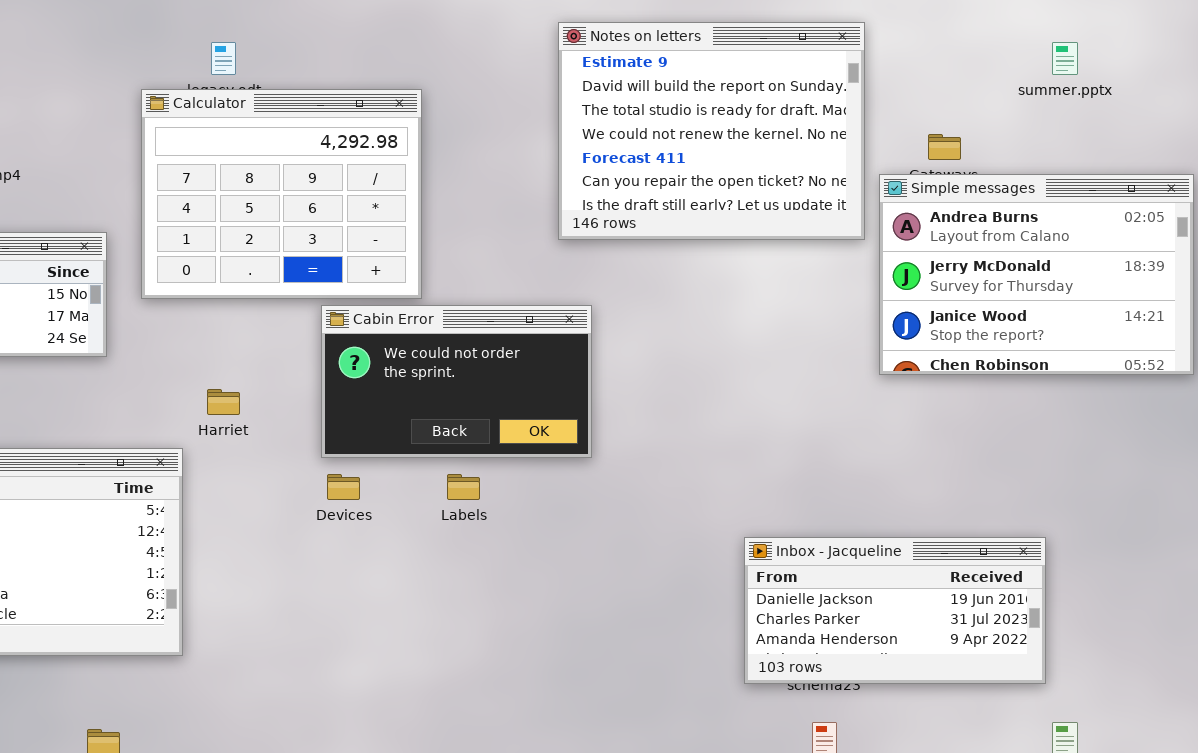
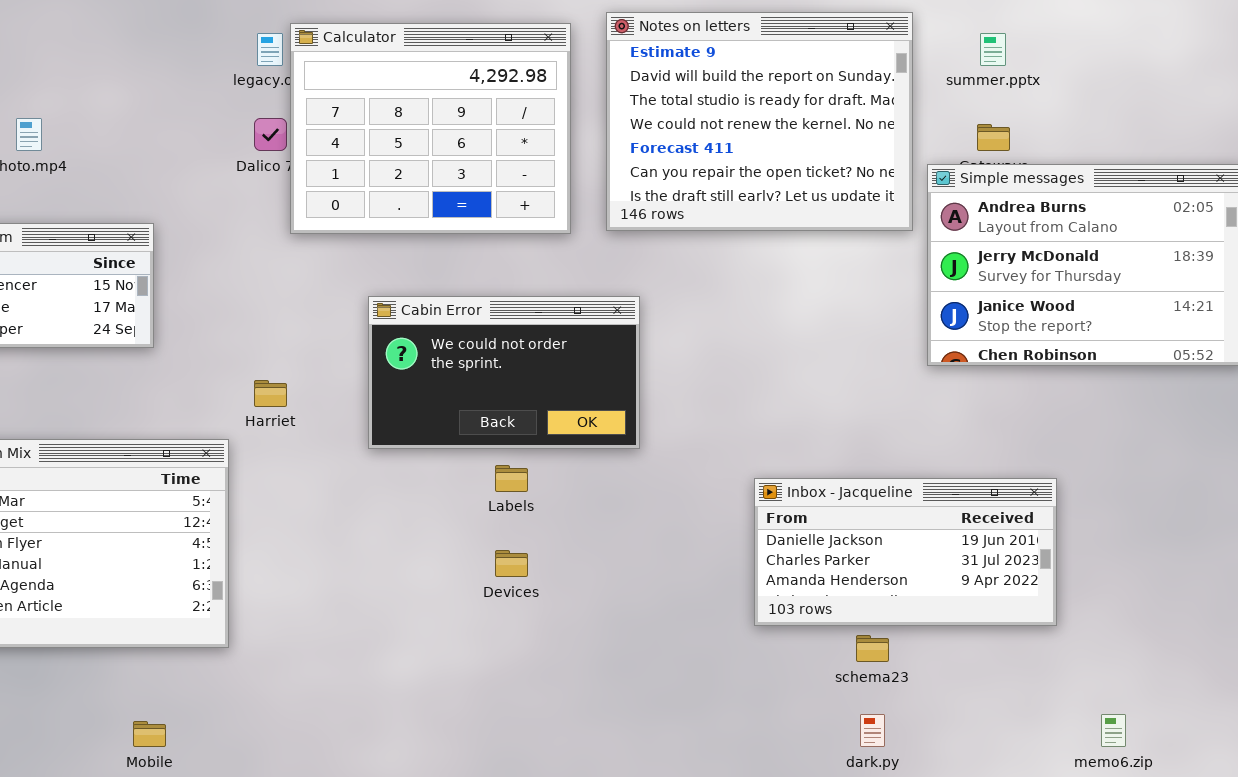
summer.pptx: [1052,42,1078,75] -> [980,33,1006,66], moved
Calculator: [141,89,422,299] -> [290,23,571,234], moved
Devices: [327,474,360,500] -> [495,550,528,577], moved
Inbox - Jacqueline: [744,537,1046,684] -> [754,478,1057,626], moved

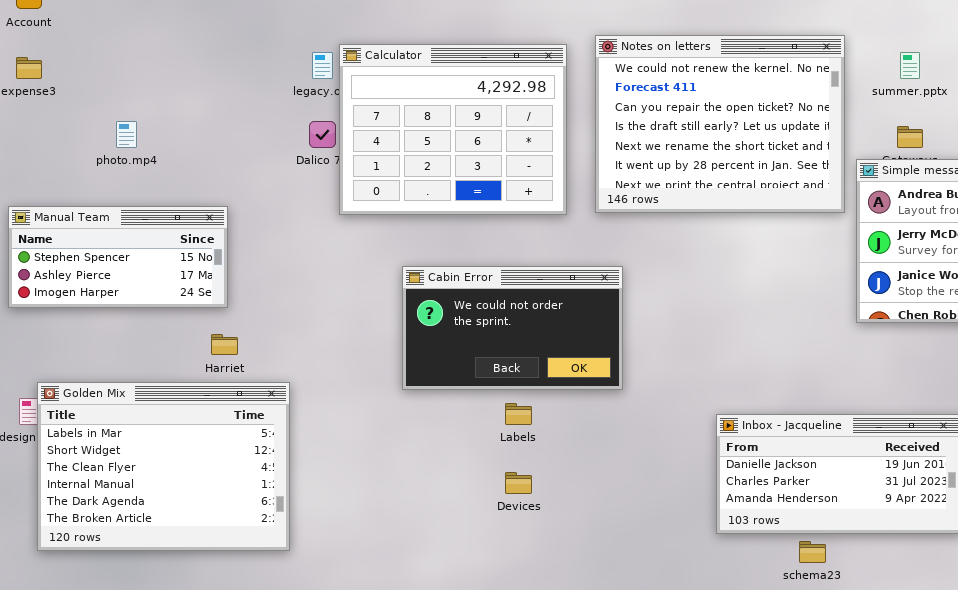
Notes on letters: [606,12,913,231] -> [595,35,845,213], scrolled down 3 rows
Harriet: [254,380,287,407] -> [211,334,238,355], moved

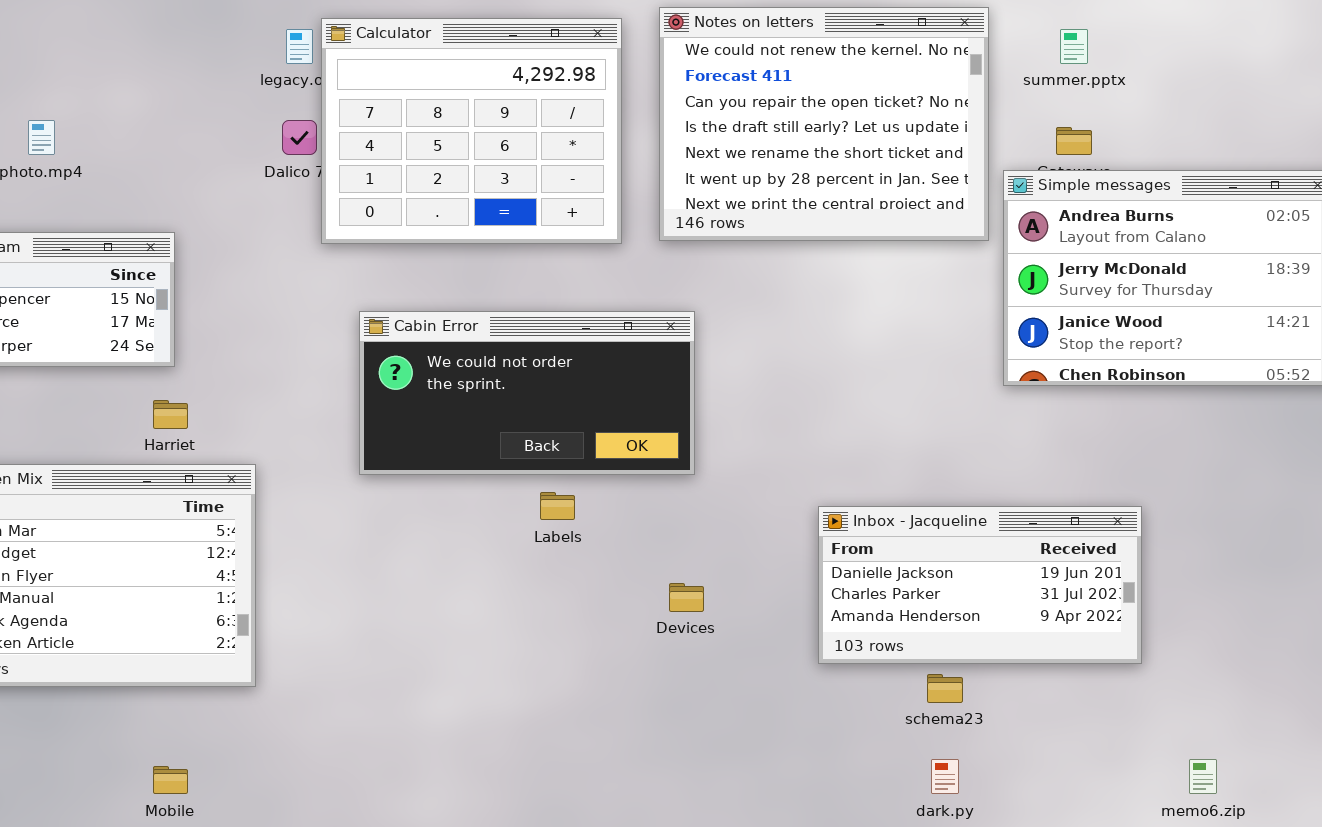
Cabin Error: [402,266,623,390] -> [359,311,695,475], resized
Devices: [505,472,532,494] -> [669,583,704,612], moved

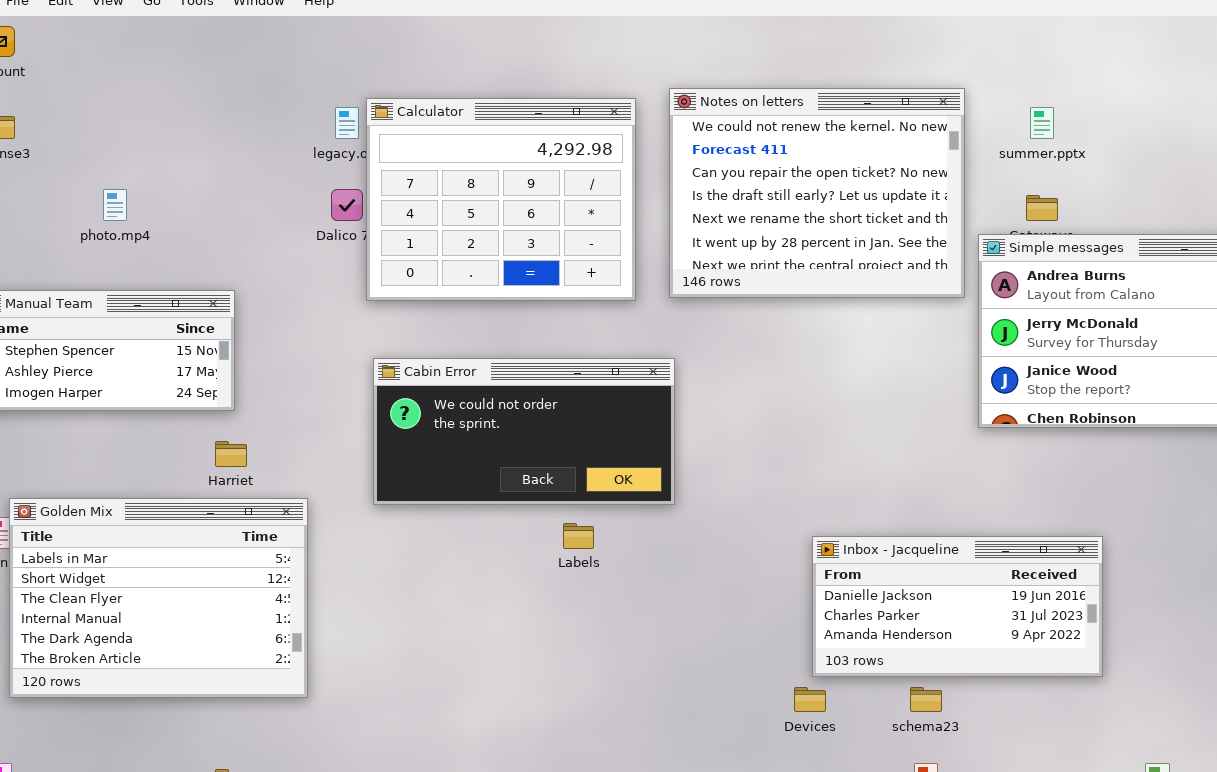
Cabin Error: [359,311,695,475] -> [373,358,675,505], moved
Devices: [669,583,704,612] -> [794,687,826,712], moved

